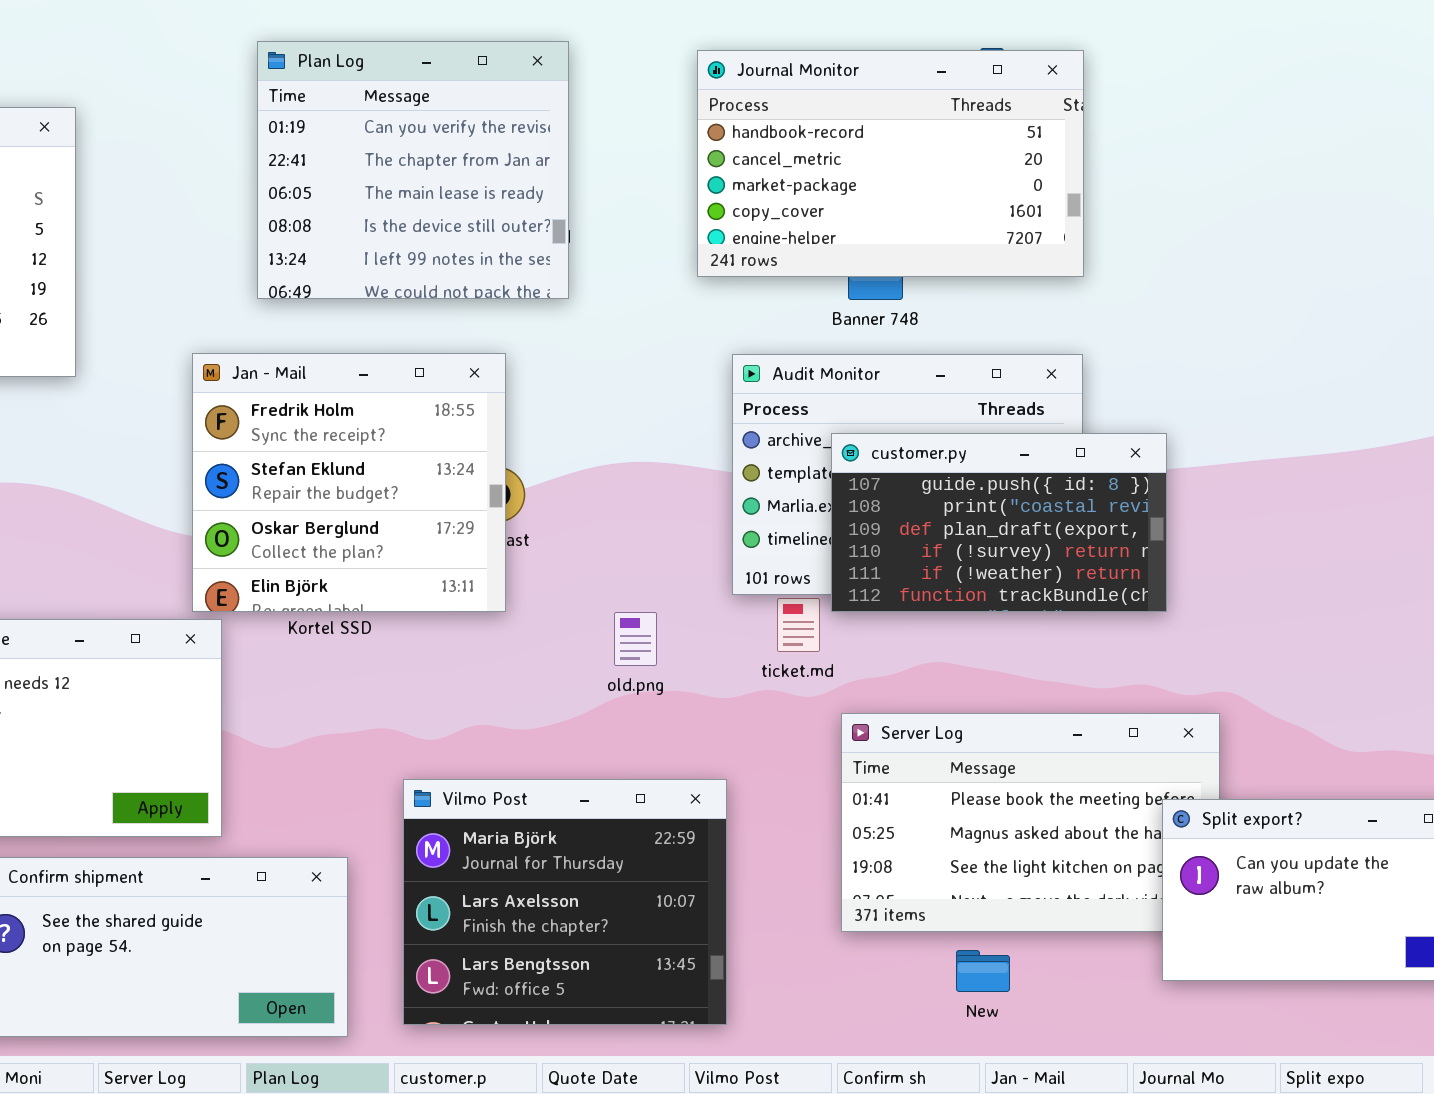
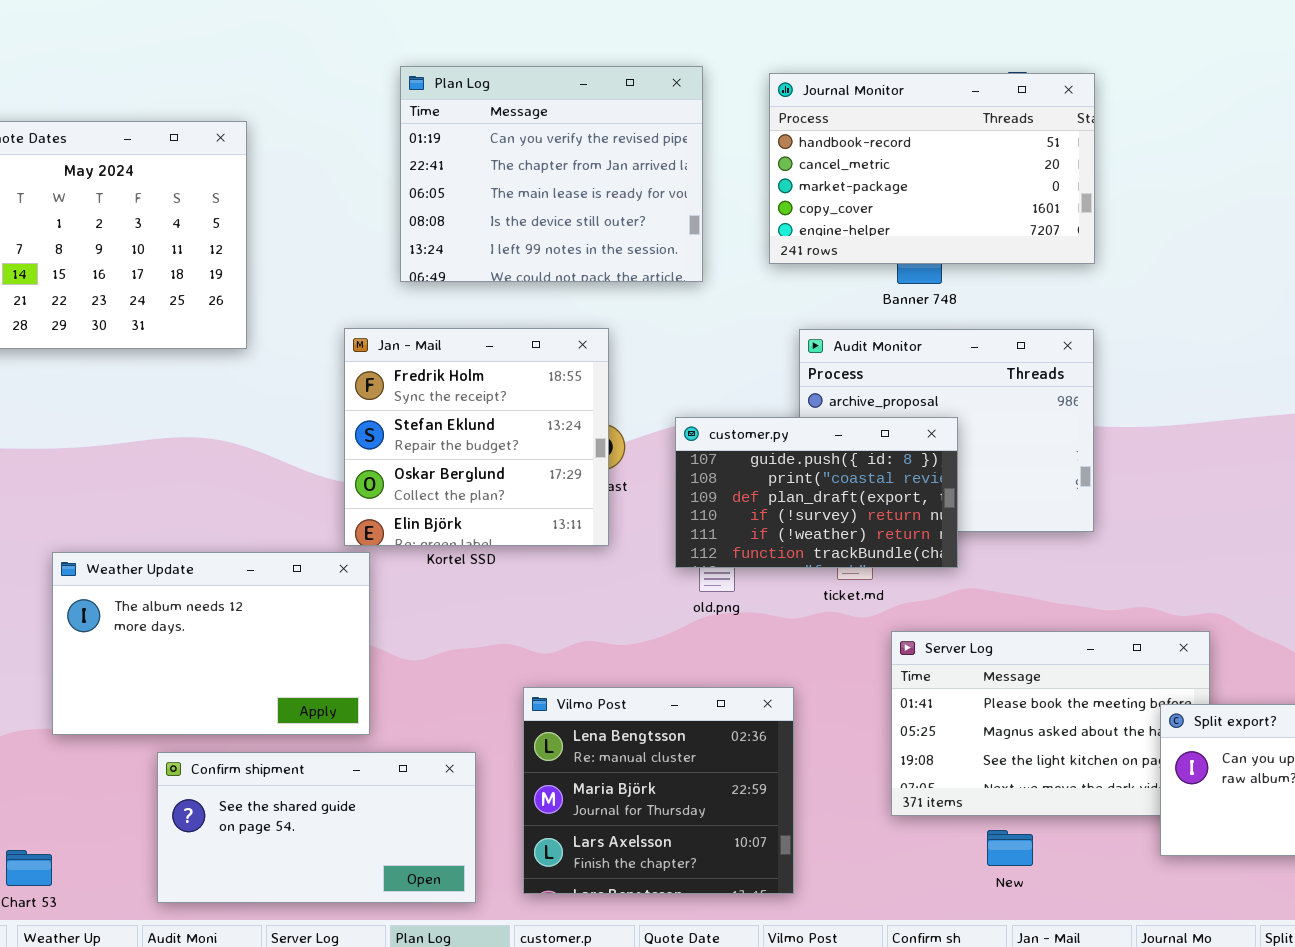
Plan Log: [257,41,569,299] -> [400,66,703,282], resized
customer.py: [831,433,1167,612] -> [675,417,958,568], moved
Vilmo Post: [403,779,727,1025] -> [523,687,794,894], scrolled up 1 row

